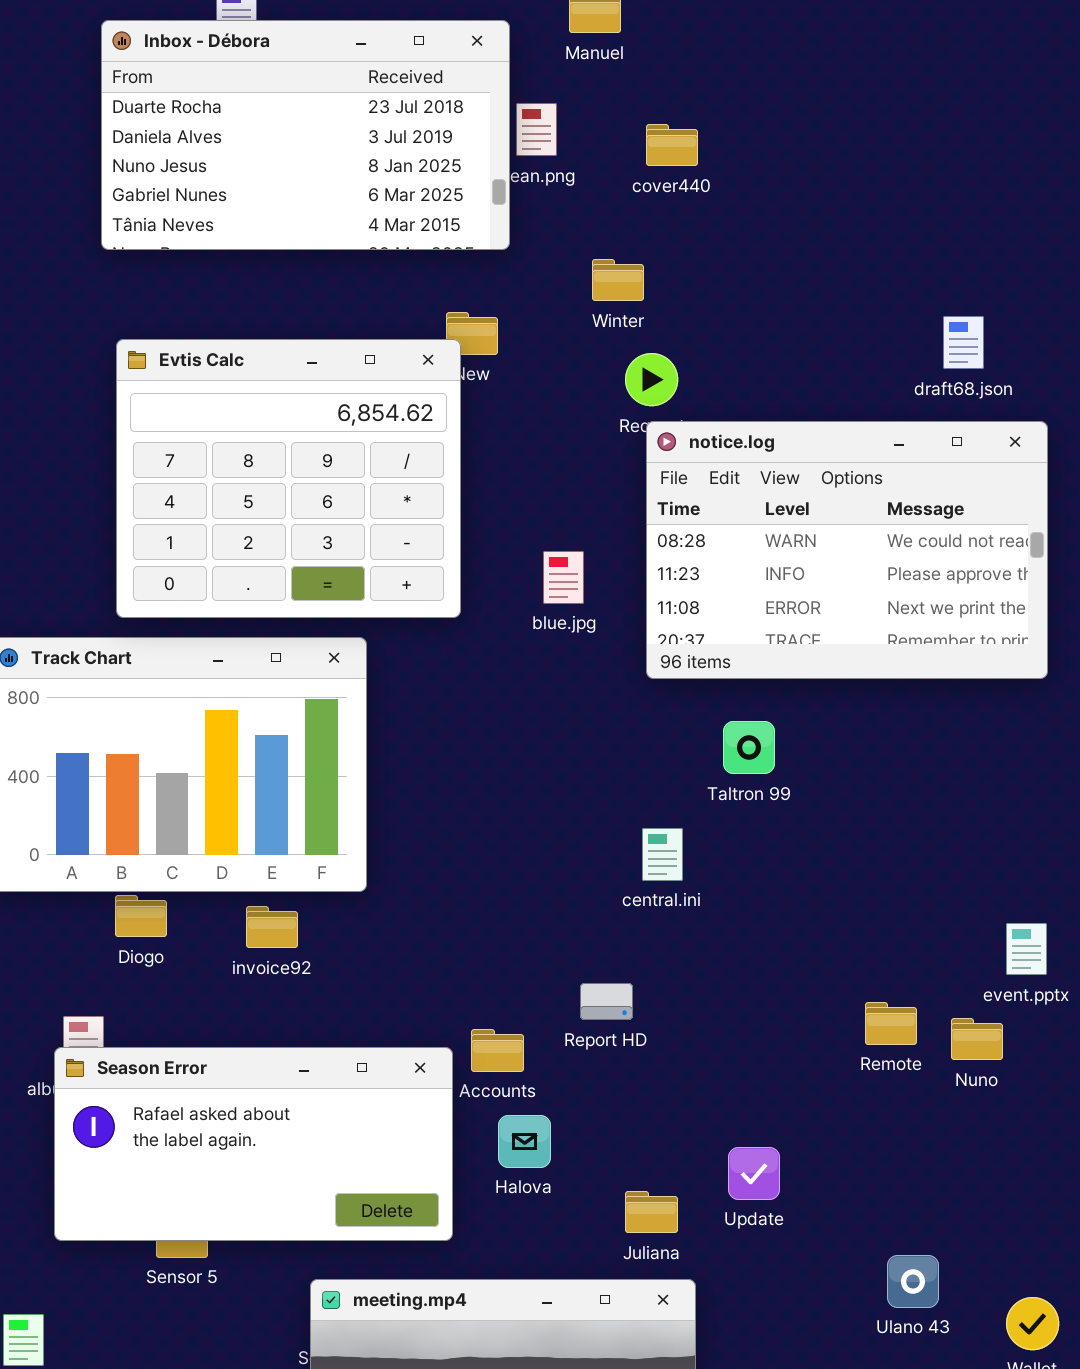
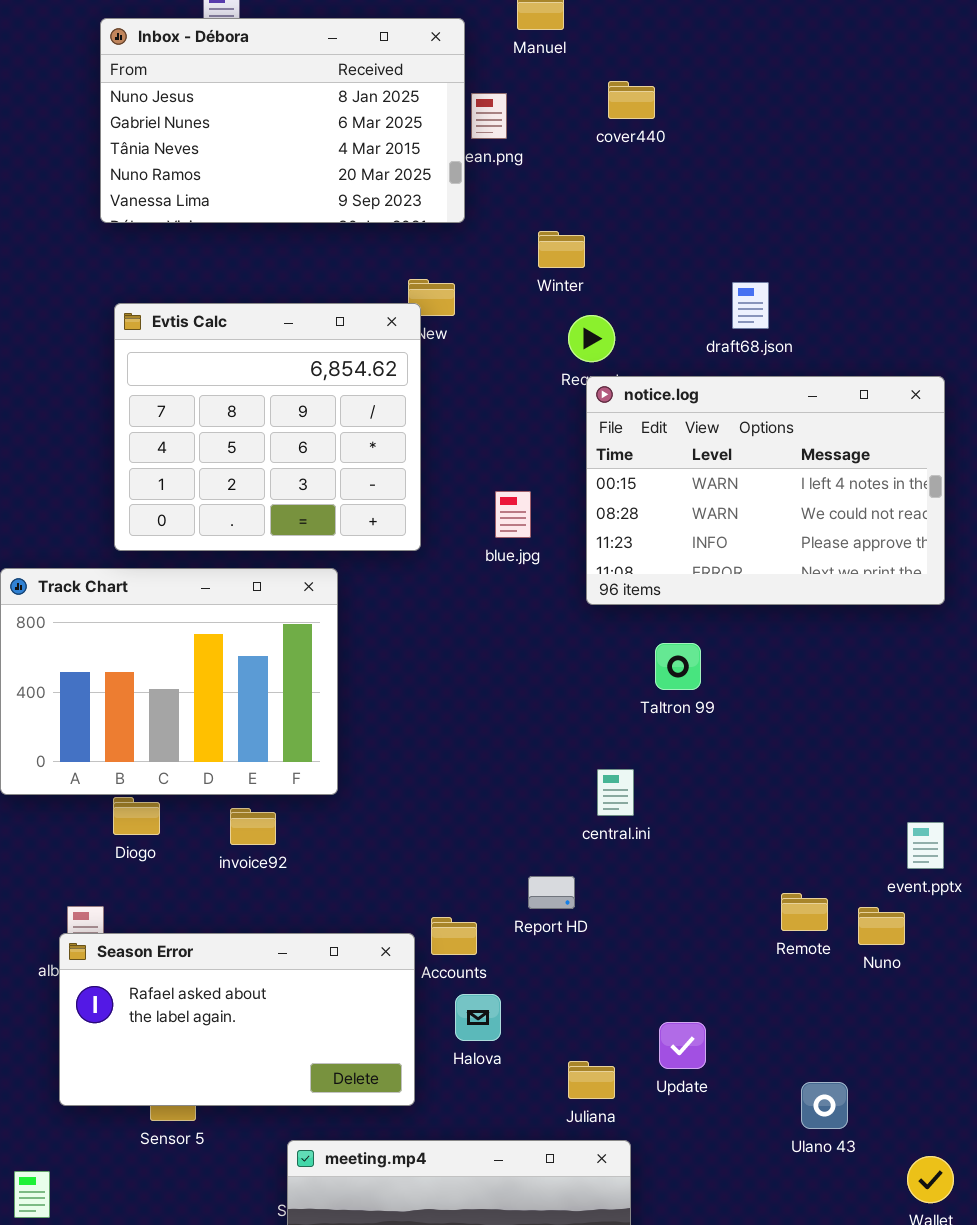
Inbox - Débora: [101,20,510,250] -> [100,18,465,223], scrolled down 2 rows
cover440: [646,124,698,166] -> [608,81,655,119], moved
draft68.json: [943,316,984,369] -> [732,282,769,329], moved
notice.log: [646,421,1048,679] -> [586,376,945,605], scrolled up 1 row
central.ini: [642,828,683,881] -> [597,769,634,816], moved
Ulano 43: [887,1255,939,1308] -> [801,1082,848,1129], moved

